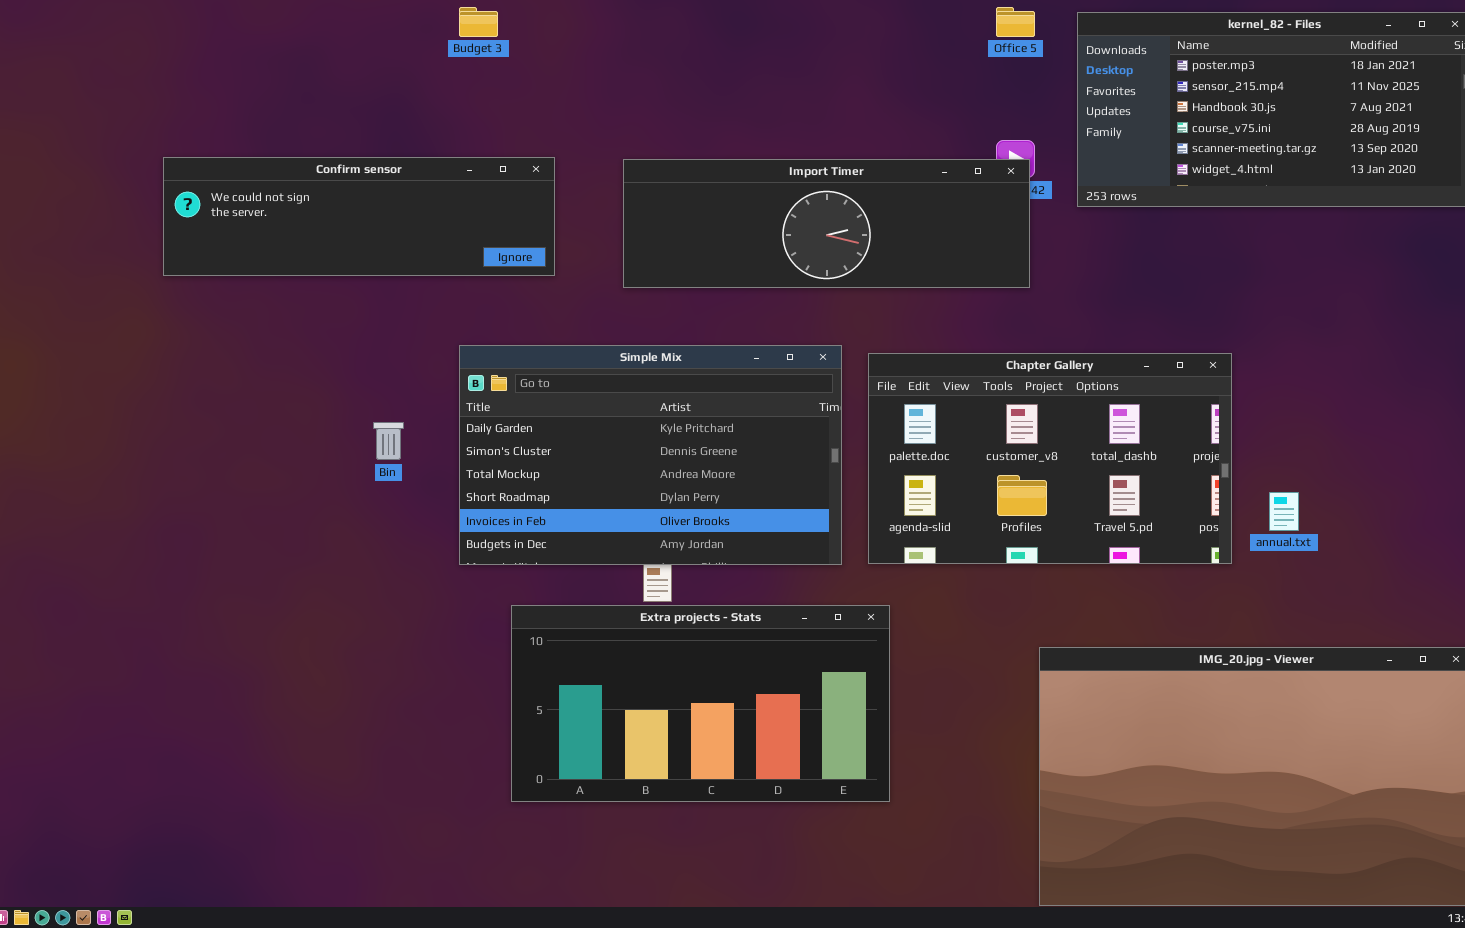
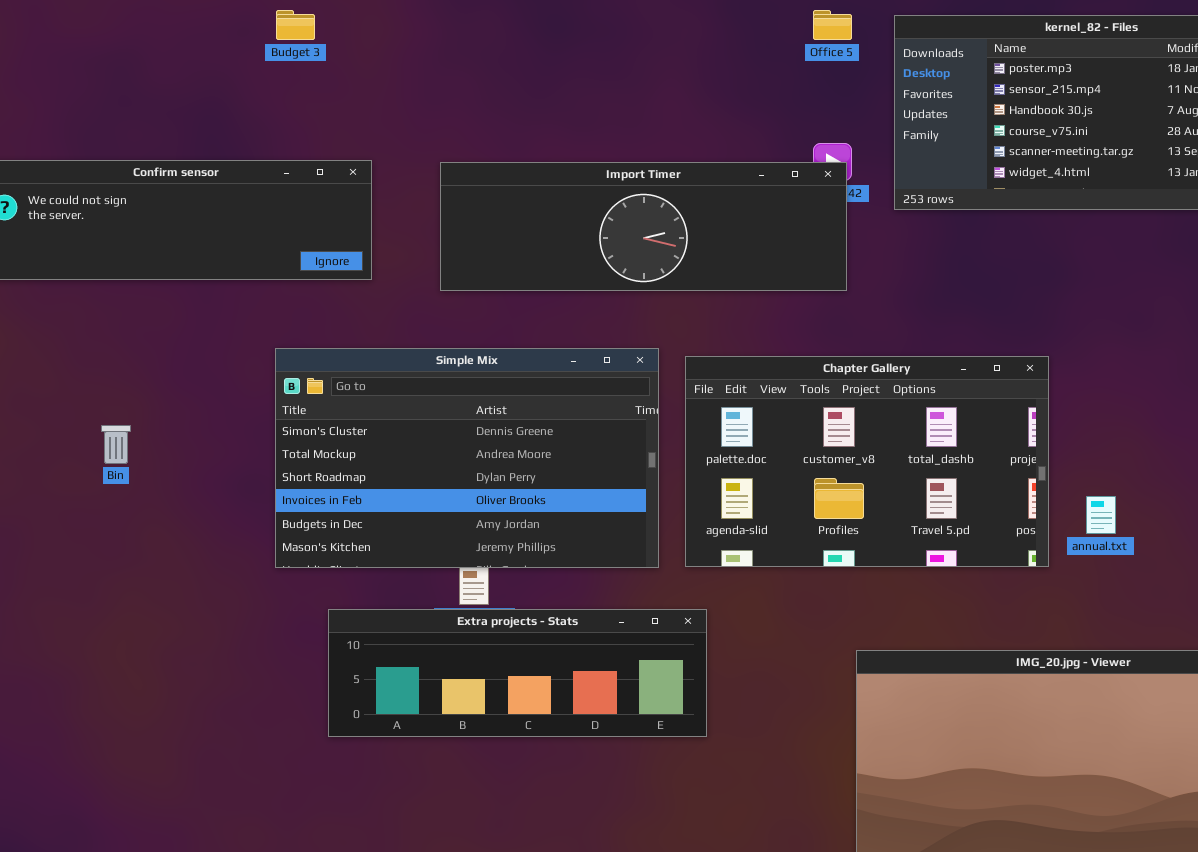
Simple Mix: [459,345,842,565] -> [275,348,659,568], scrolled down 1 row
Bin: [373,422,404,460] -> [101,425,131,464], moved
Extra projects - Stats: [511,605,890,802] -> [328,609,707,737], resized

